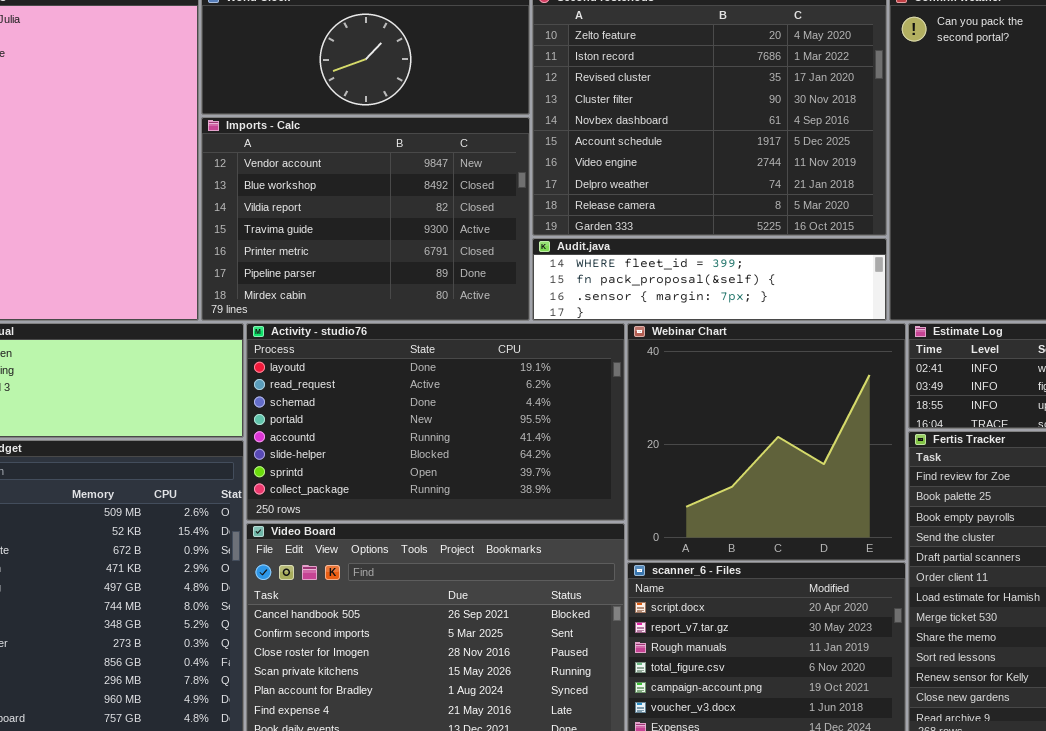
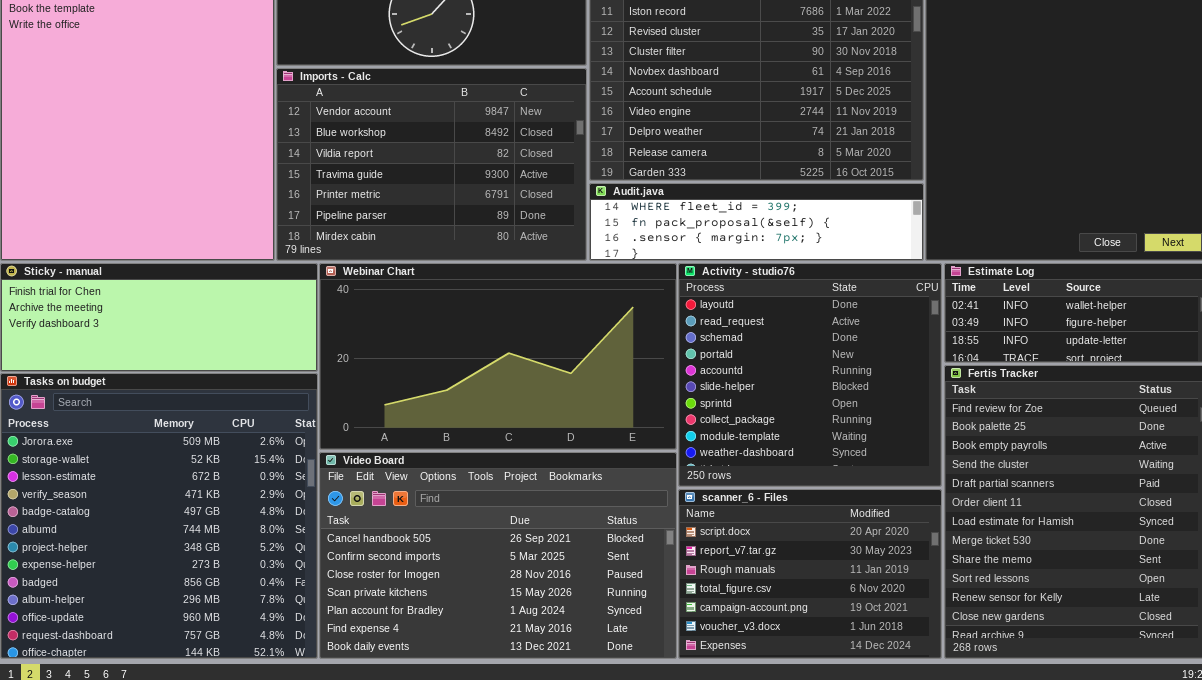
Activity - studio76: [246,323,625,521] -> [678,263,942,487], moved, resized
Webinar Chart: [627,323,906,561] -> [319,263,677,450], moved, resized

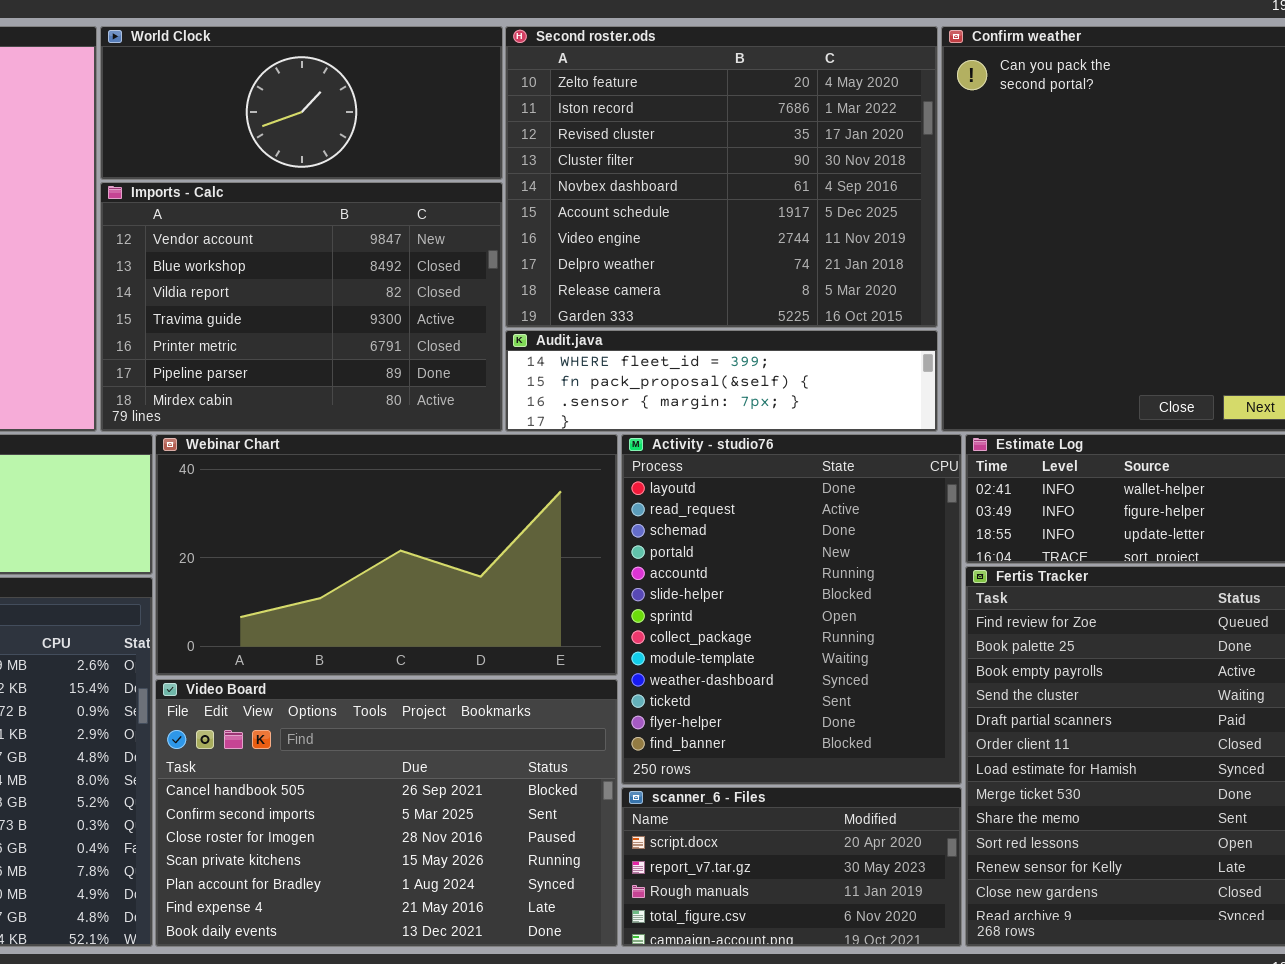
Activity - studio76: [678,263,942,487] -> [621,434,962,785], resized
scanner_6 - Files: [678,489,942,659] -> [621,787,962,947], resized

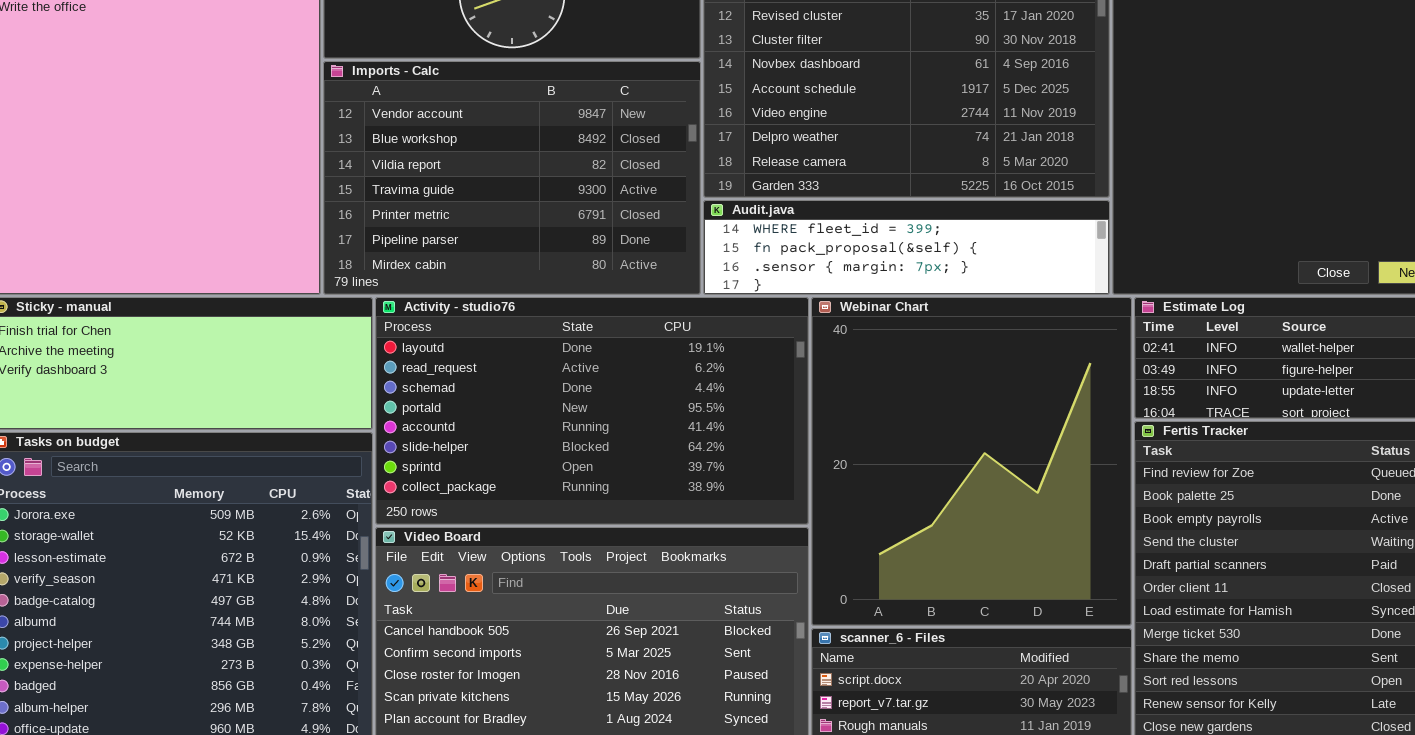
Webinar Chart: [155,434,618,676] -> [811,297,1132,626], moved, resized
Activity - studio76: [621,434,962,785] -> [375,297,809,525], moved, resized

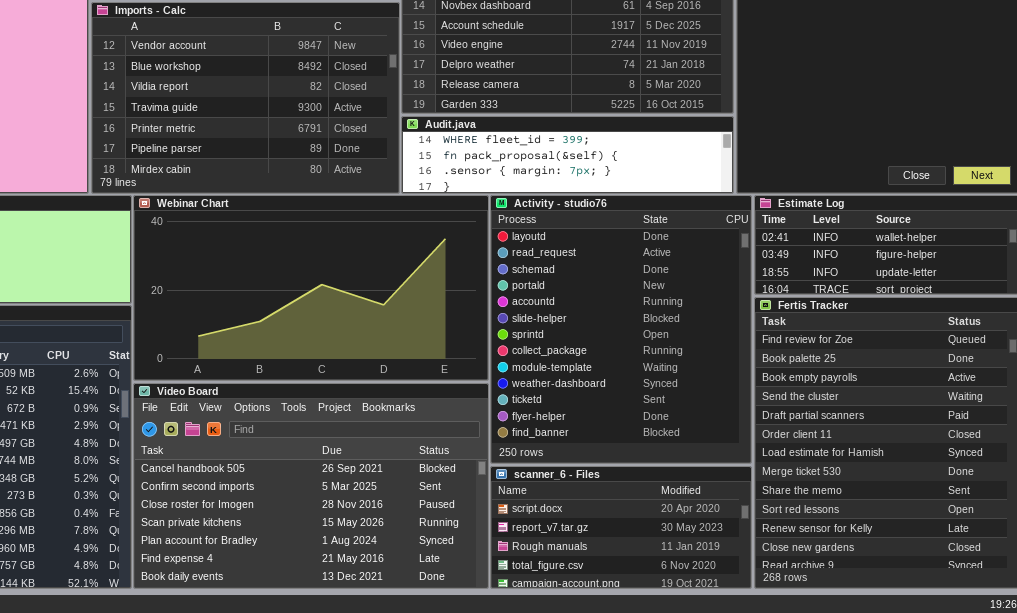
Activity - studio76: [375,297,809,525] -> [490,195,752,464], moved, resized
Webinar Chart: [811,297,1132,626] -> [133,195,489,381], moved, resized

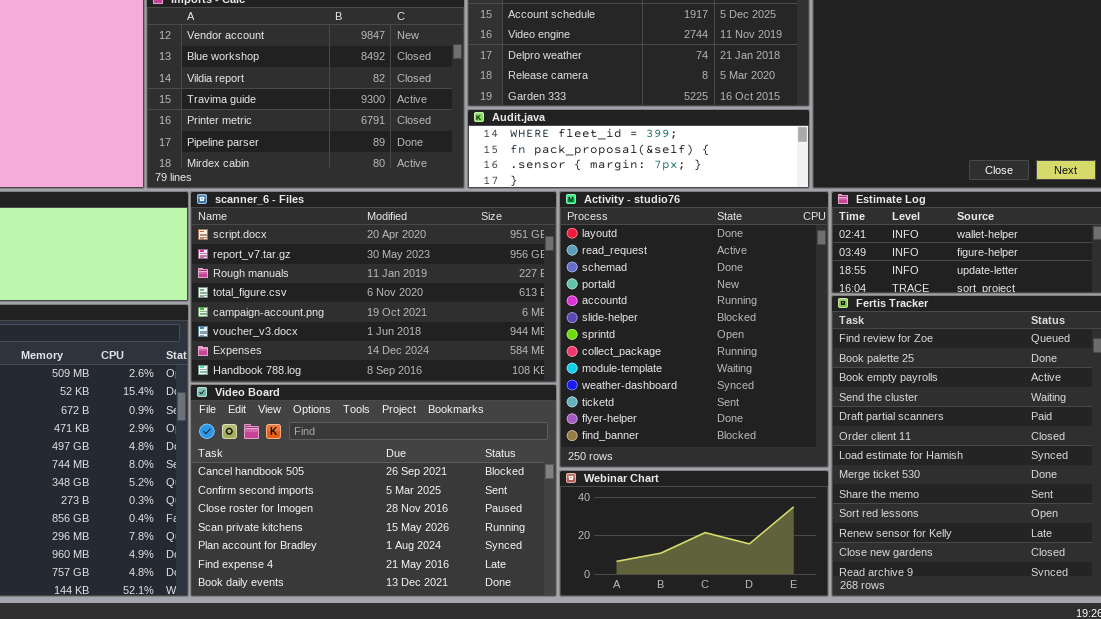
Webinar Chart: [133,195,489,381] -> [559,470,829,597], moved, resized
scanner_6 - Files: [490,466,752,589] -> [190,191,557,383], moved, resized

